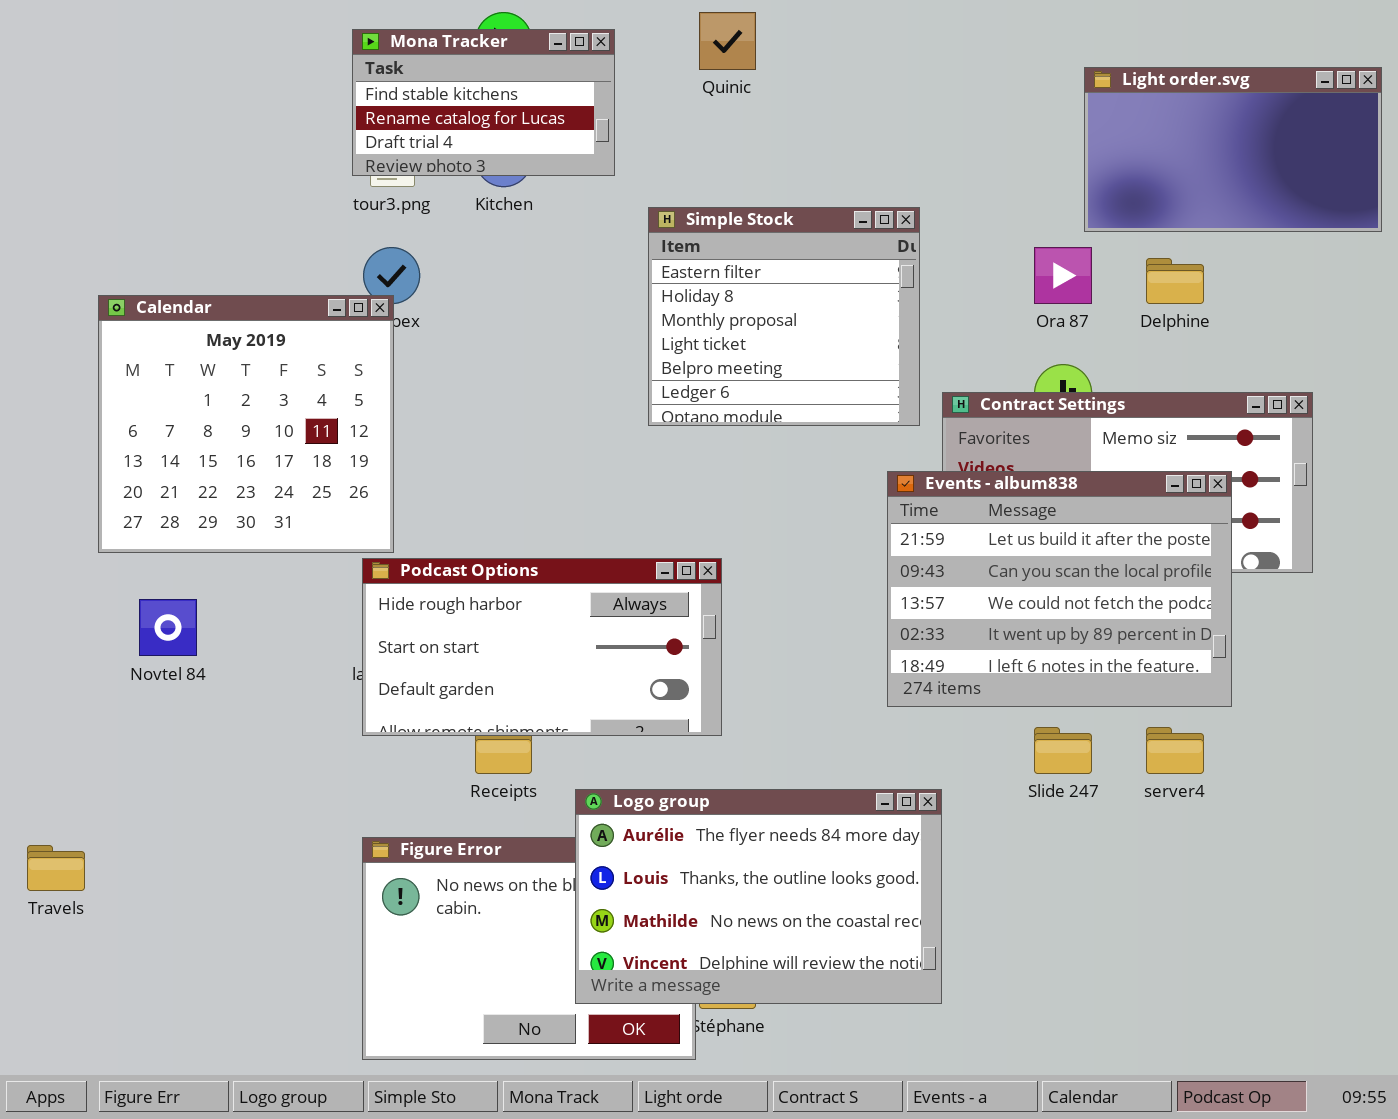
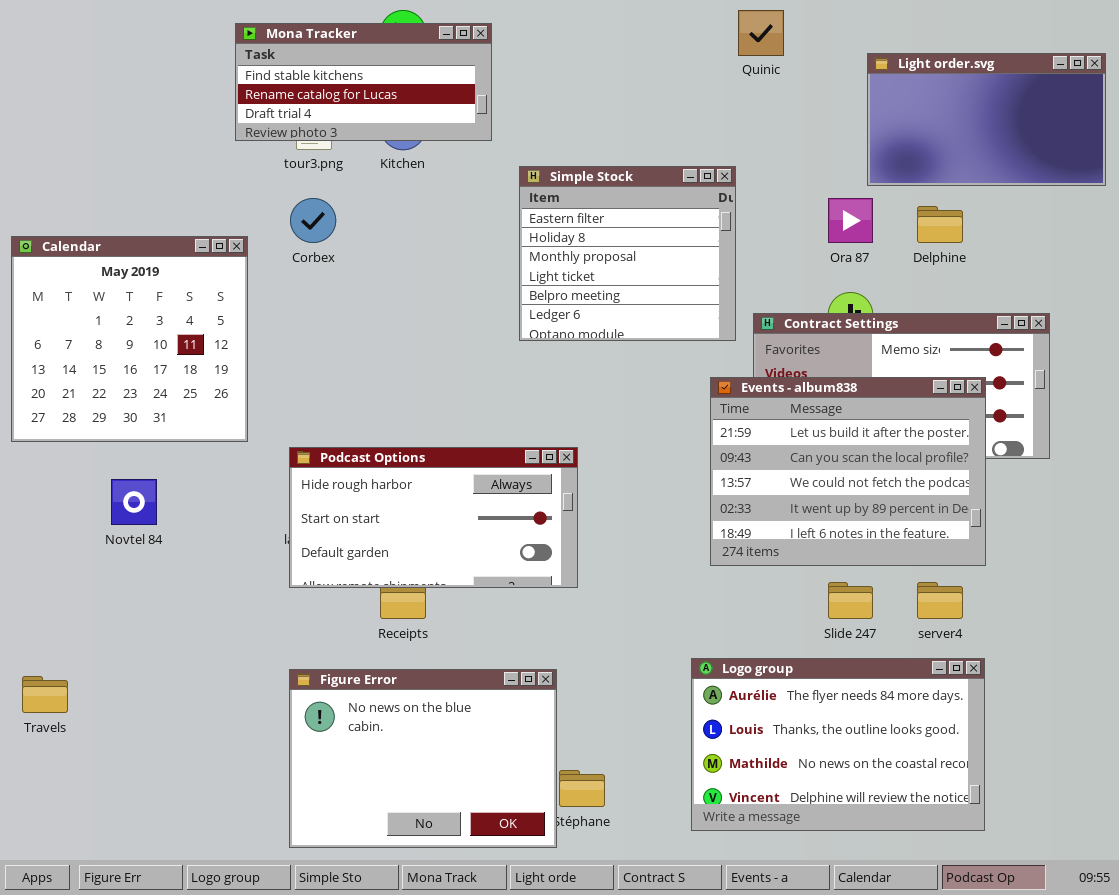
Quinic: [699,12,756,70] -> [738,10,784,56], moved
Mona Tracker: [352,29,615,176] -> [235,23,492,141], resized
Calendar: [98,295,394,553] -> [11,236,248,442], moved
Logo group: [575,789,942,1004] -> [691,658,985,831], moved

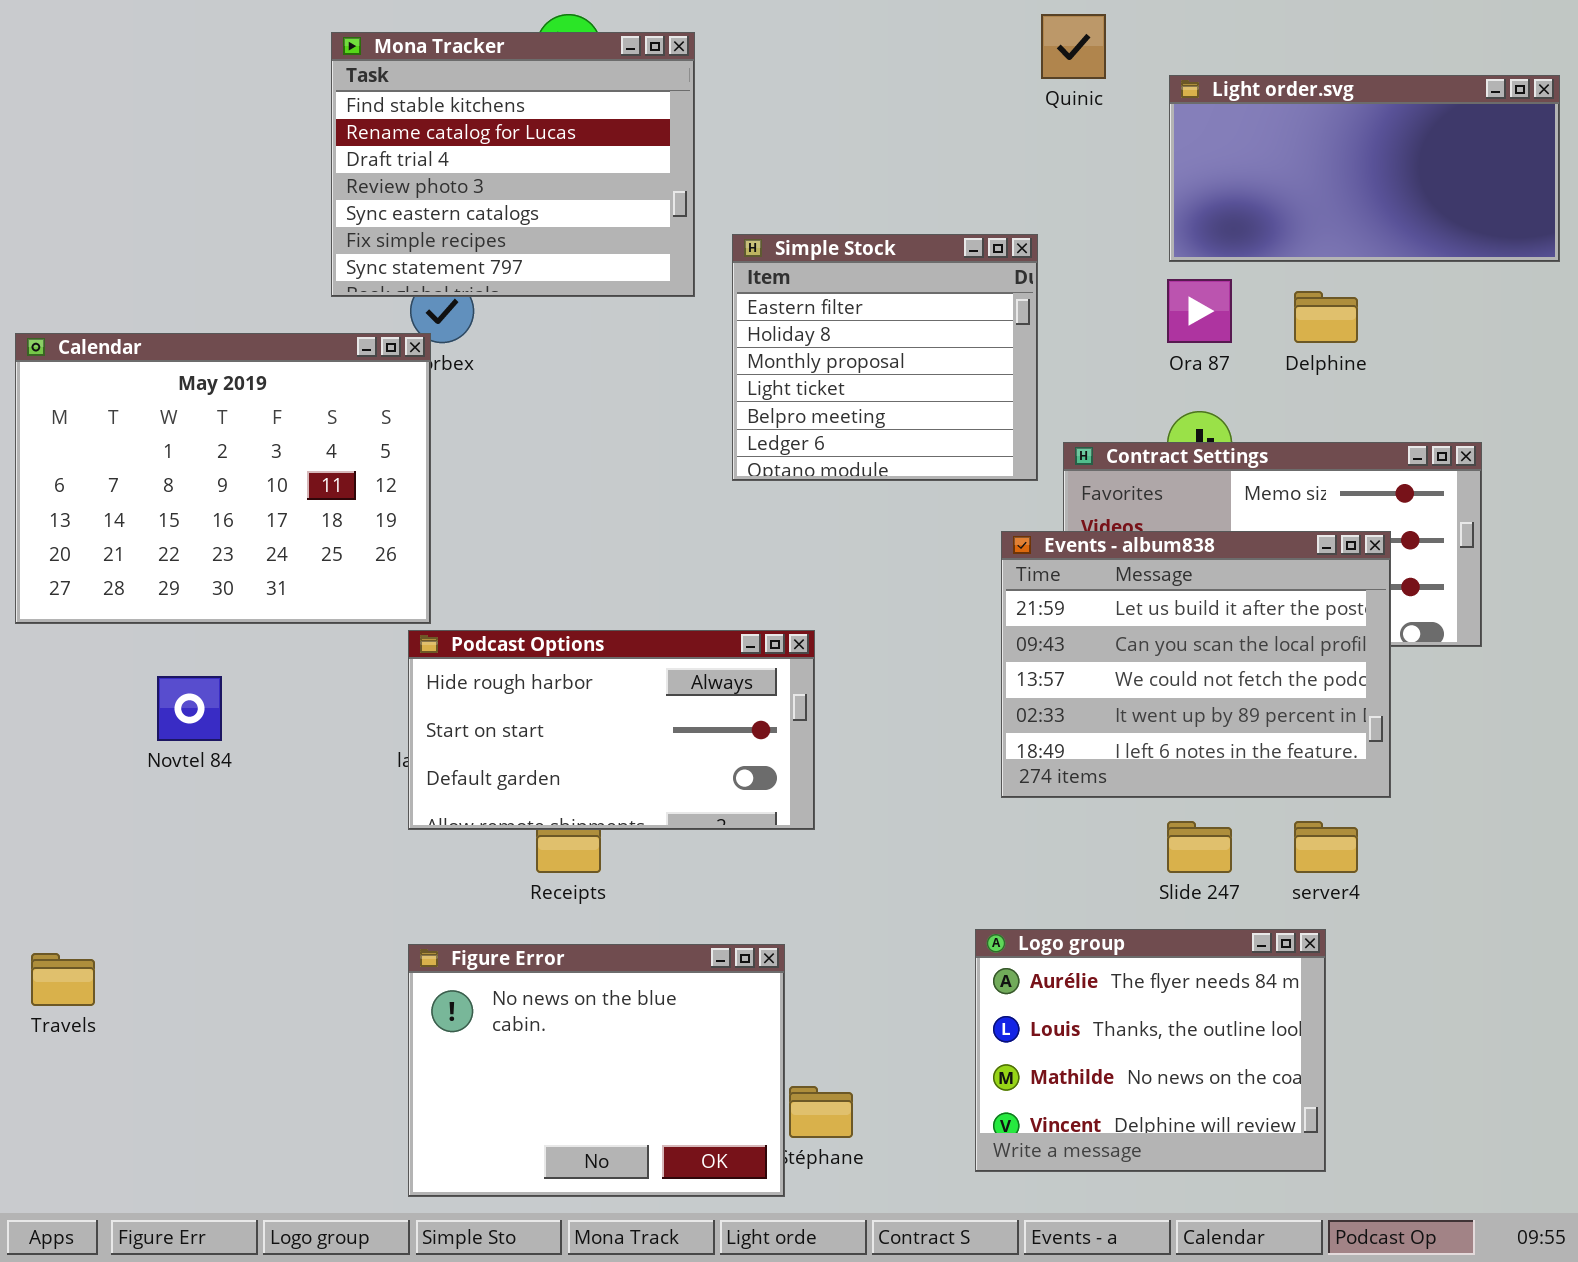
Mona Tracker: [235,23,492,141] -> [331,32,695,297], resized
Light order.svg: [867,53,1106,186] -> [1169,75,1560,262], resized
Calendar: [11,236,248,442] -> [15,333,431,624], resized
Logo group: [691,658,985,831] -> [975,929,1326,1172], resized

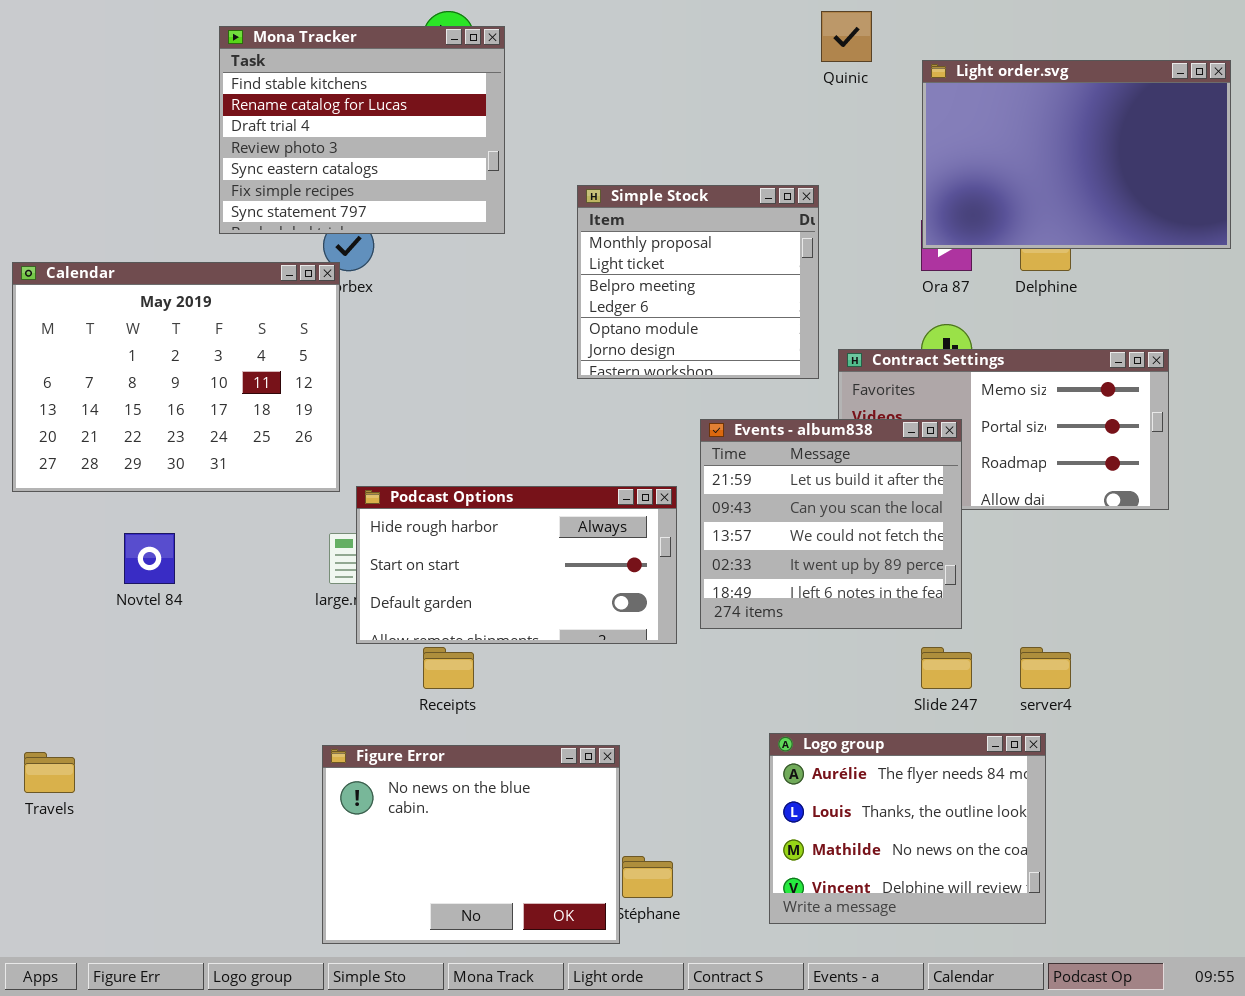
Mona Tracker: [331,32,695,297] -> [219,26,505,234], moved
Light order.svg: [1169,75,1560,262] -> [922,60,1231,249], resized
Simple Stock: [732,234,1038,481] -> [577,185,819,379], scrolled down 2 rows
Events - album838: [1001,531,1391,798] -> [700,419,962,629], moved, resized
Podcast Options: [408,630,815,830] -> [356,486,677,644], moved

